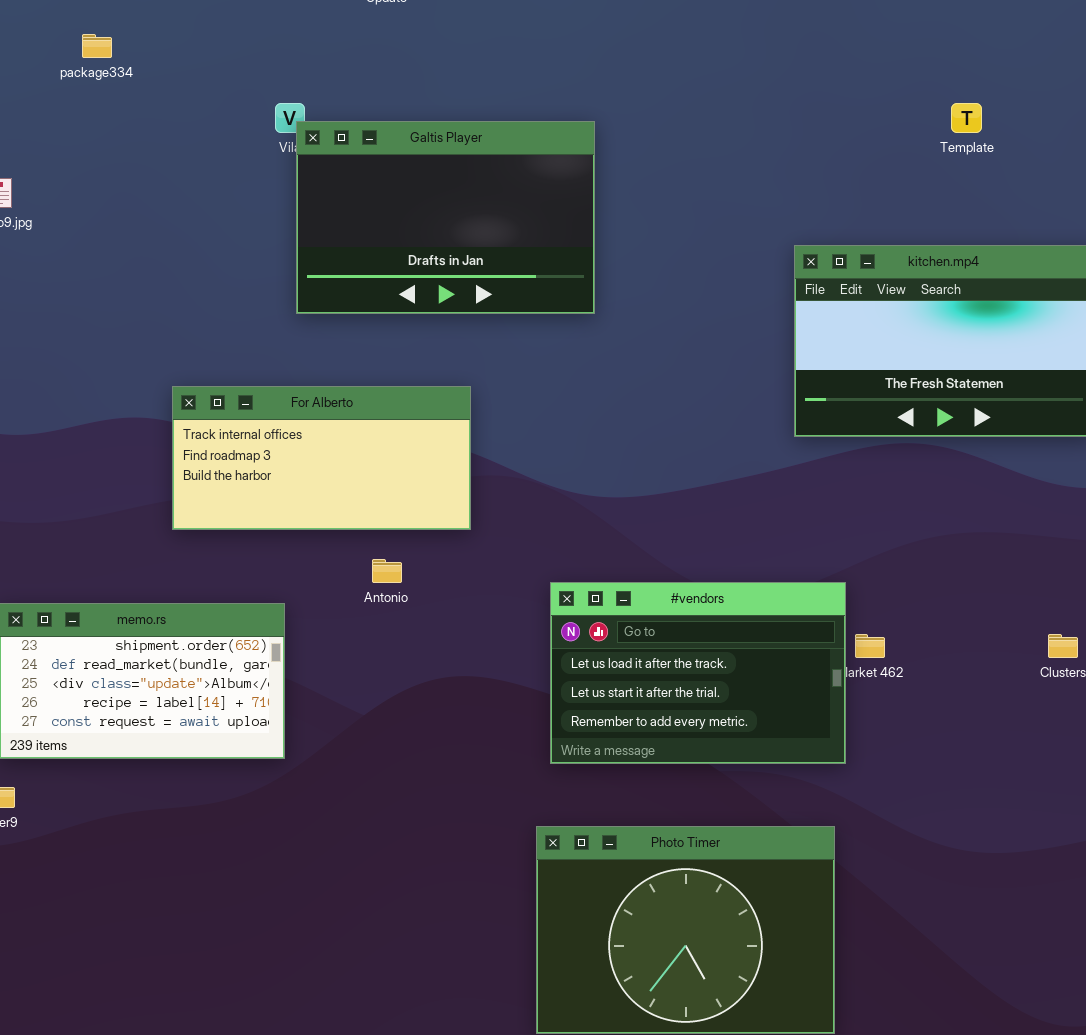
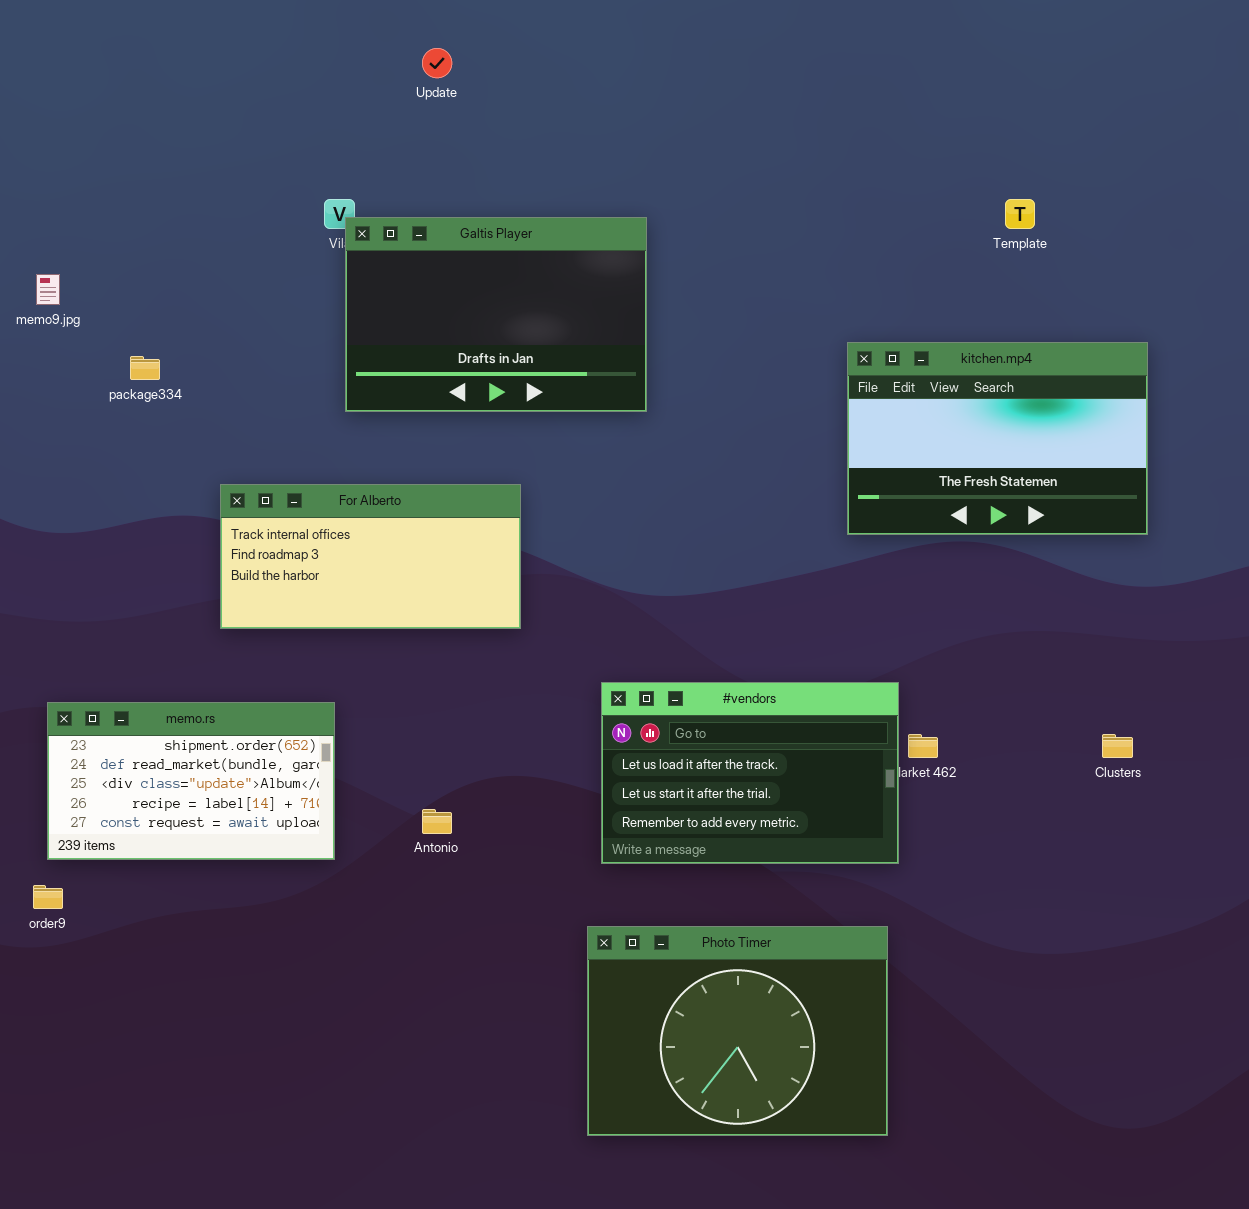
package334: [82,34,112,58] -> [130,356,160,380], moved
Antonio: [372,559,402,583] -> [422,809,452,834], moved

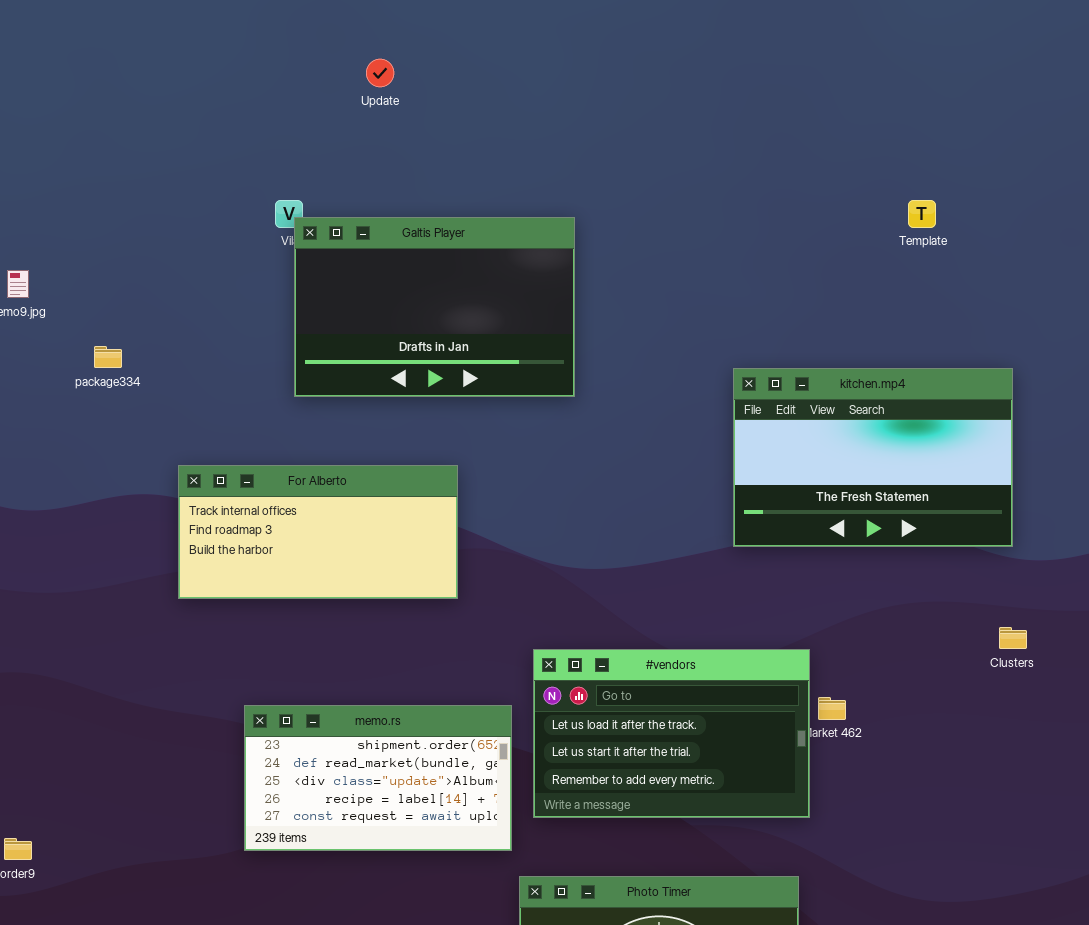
kitchen.mp4: [847,342,1148,535] -> [733,368,1013,547], moved
memo.rs: [47,702,335,860] -> [244,705,512,851], moved
Clusters: [1102,734,1133,758] -> [999,627,1027,649], moved

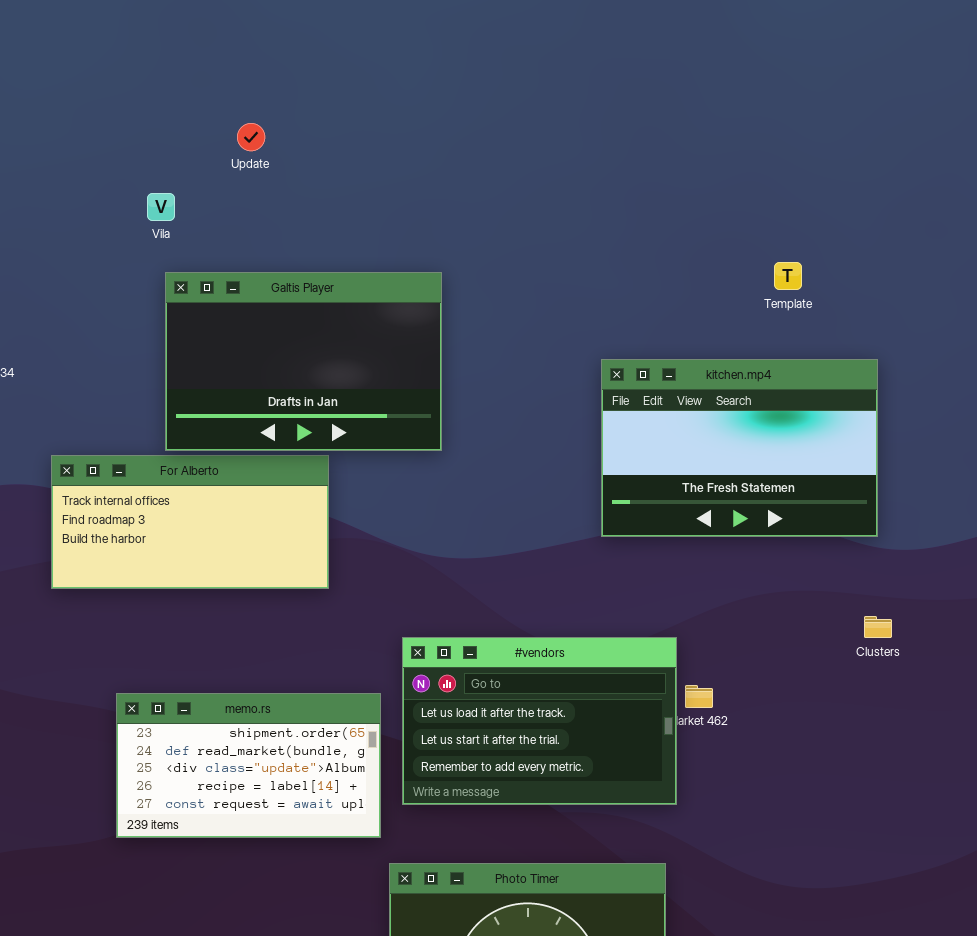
Update: [366,59,394,87] -> [237,123,265,151], moved
Template: [908,200,936,228] -> [774,262,802,290], moved
Galtis Player: [294,217,575,397] -> [165,272,442,451], moved

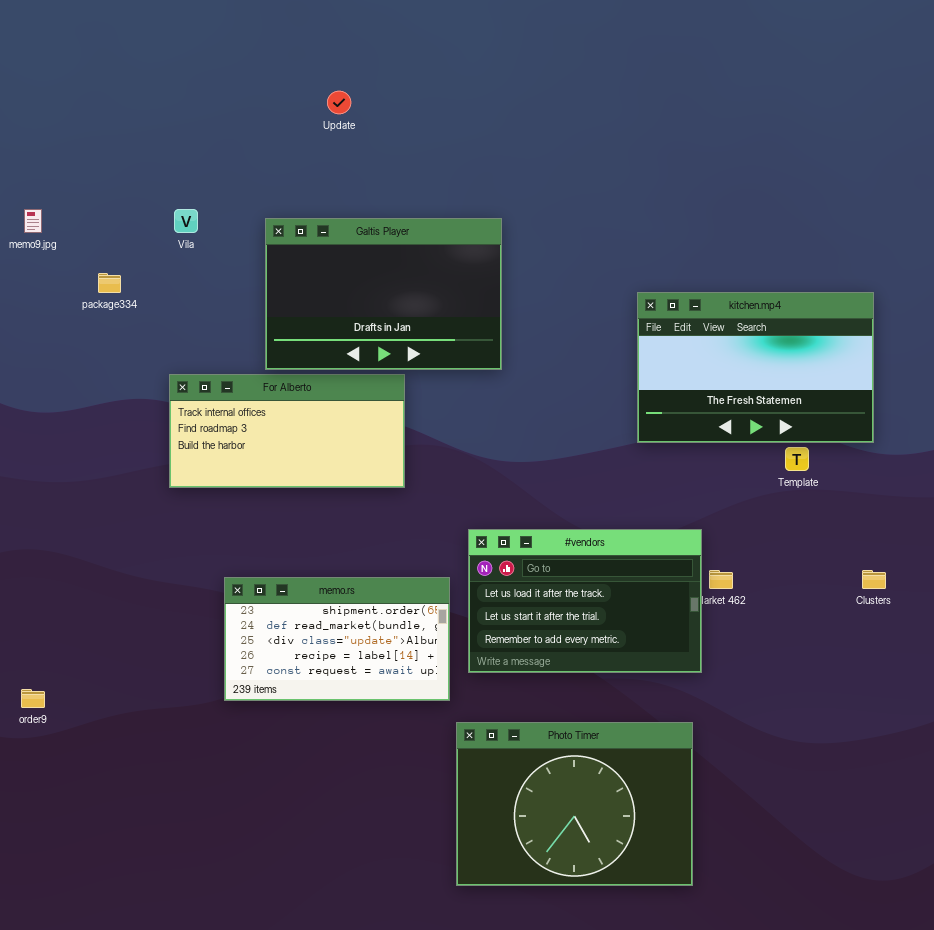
Vila: [147,193,175,221] -> [174,209,198,233], moved
Template: [774,262,802,290] -> [785,447,809,471], moved
Clusters: [864,616,892,638] -> [862,570,886,589], moved

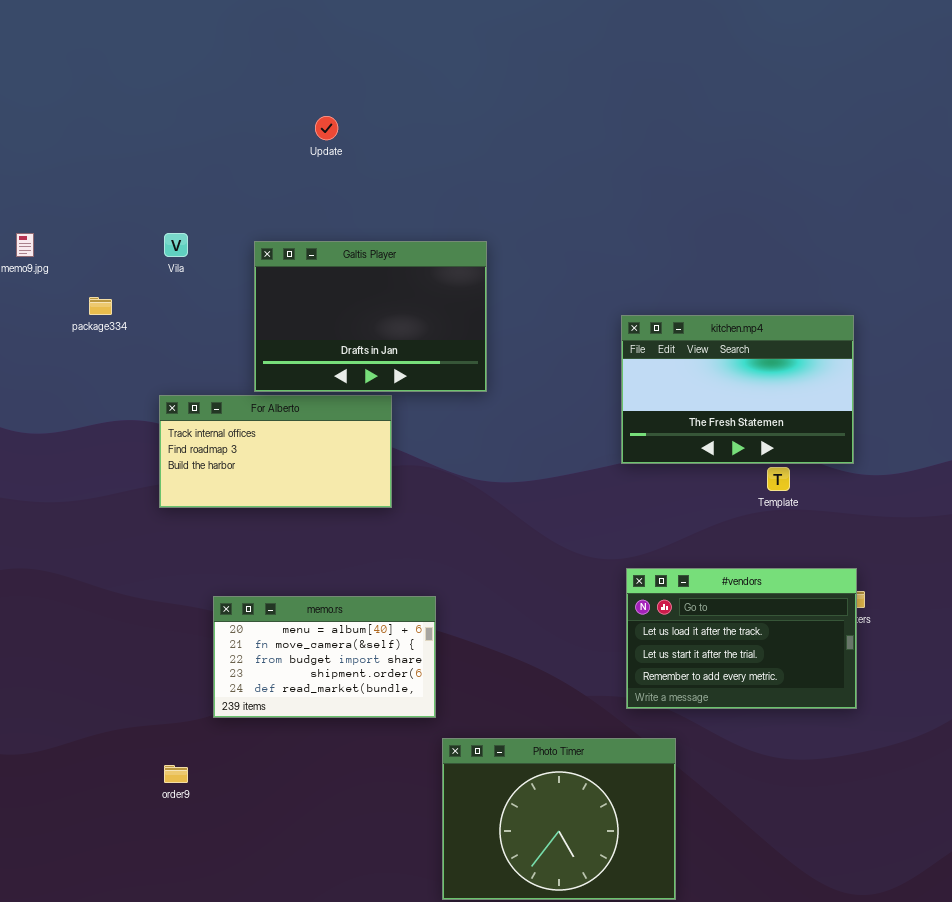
#vendors: [468,529,702,673] -> [626,568,857,709], moved
memo.rs: [224,577,450,701] -> [213,596,436,718], scrolled up 3 rows
order9: [21,689,45,708] -> [164,765,188,783], moved

